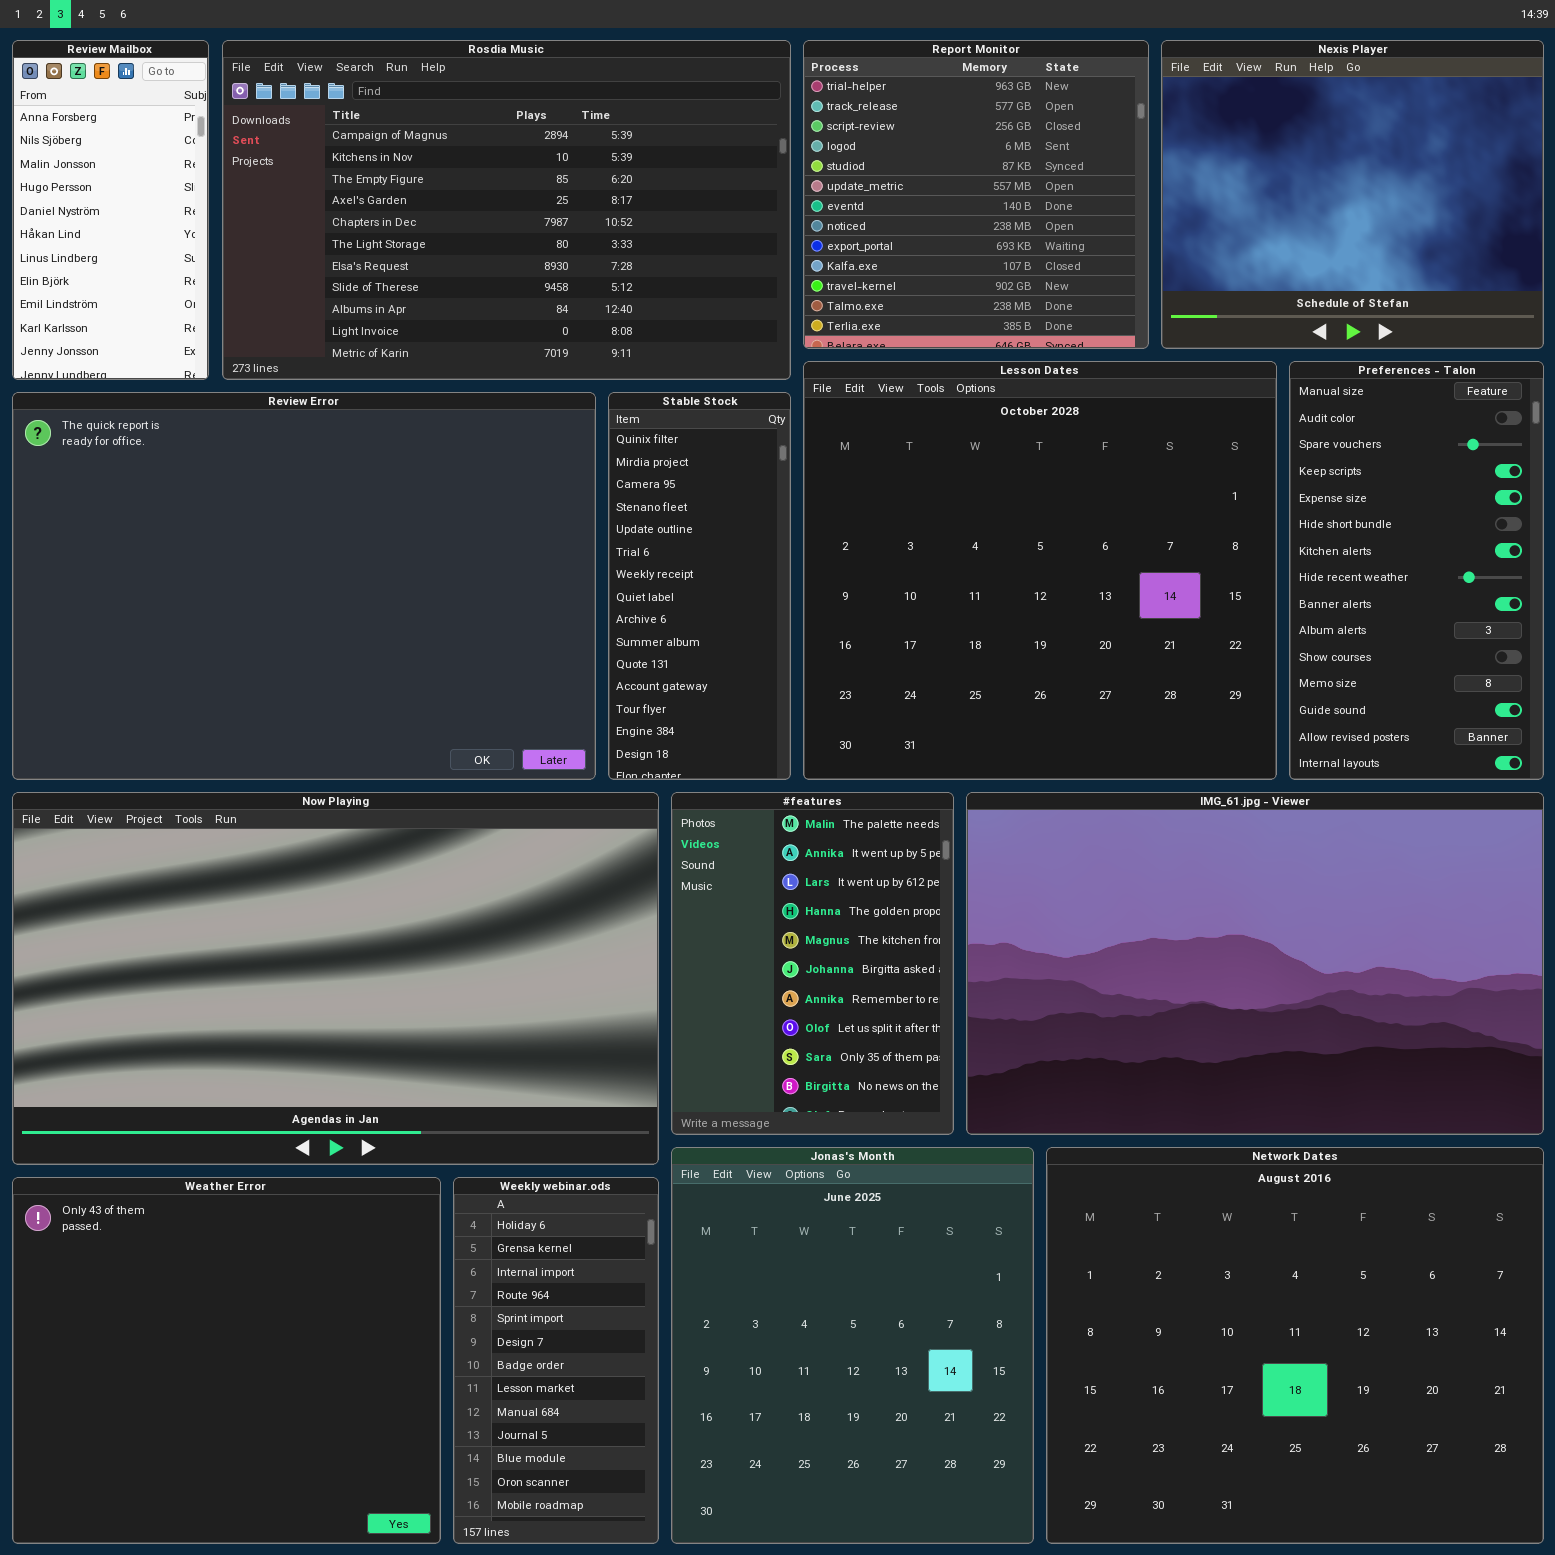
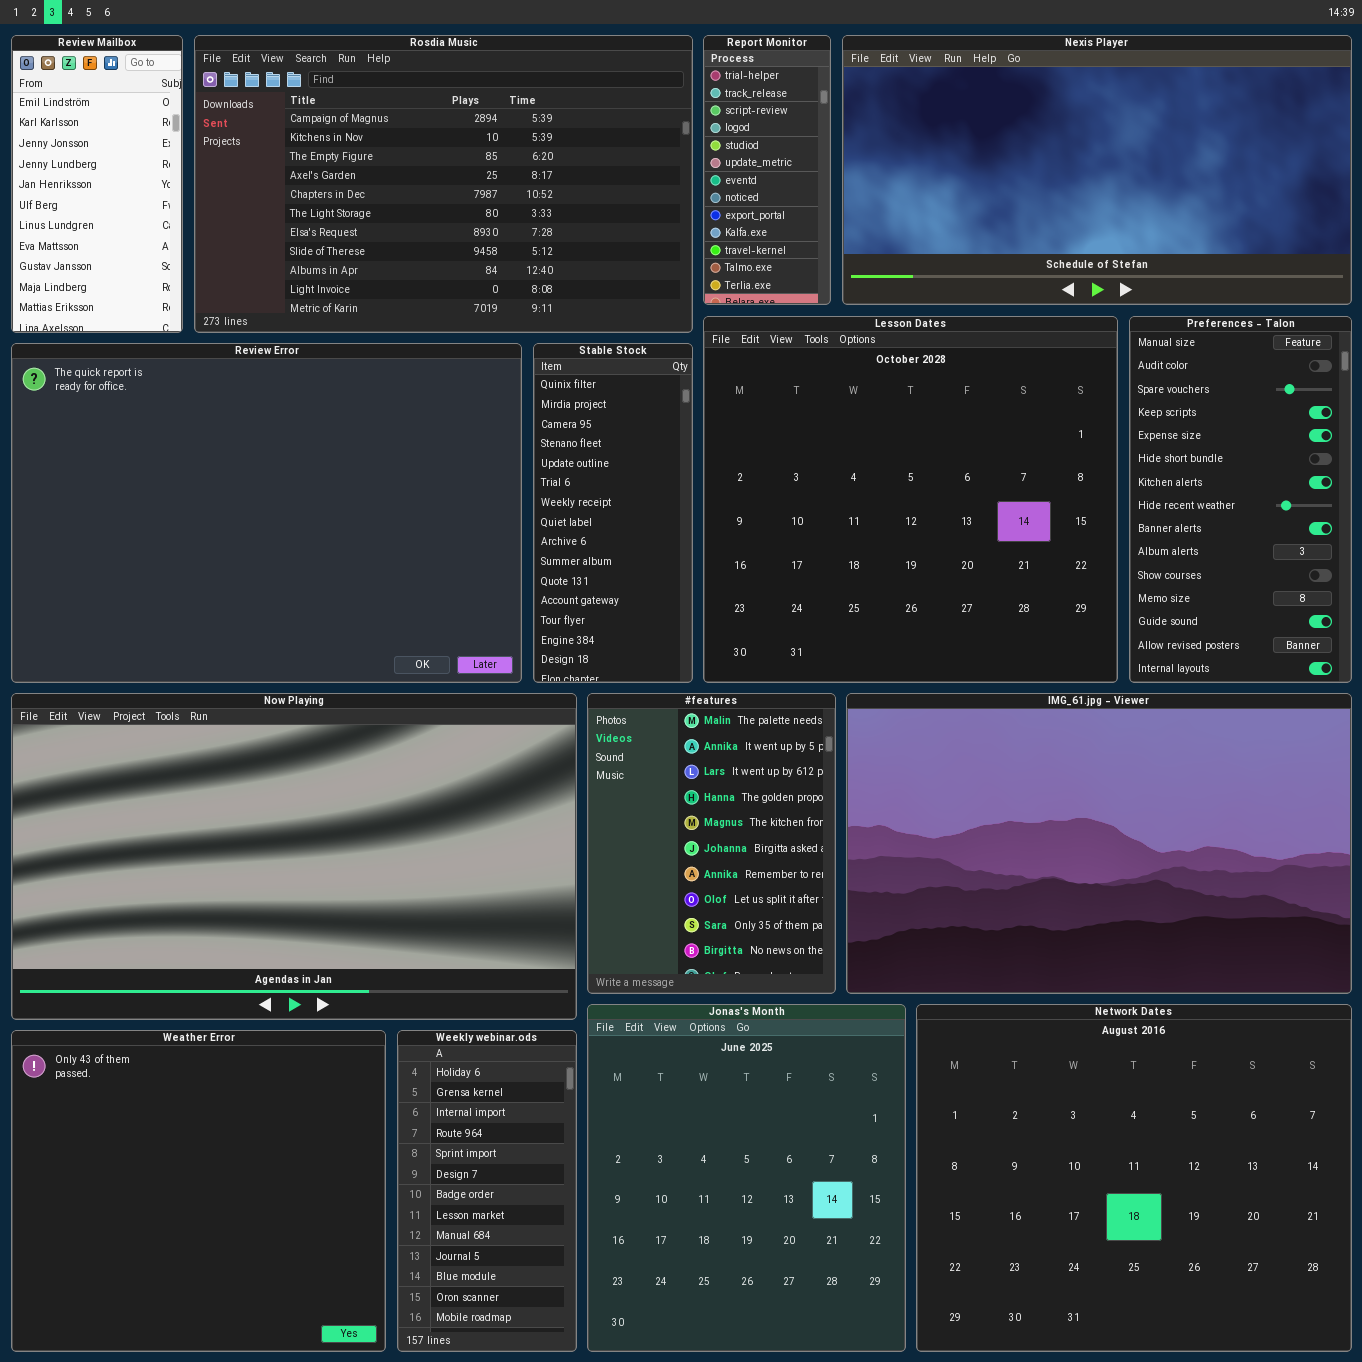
Review Mailbox: [12,40,209,380] -> [11,35,183,333], scrolled down 8 rows
Report Monitor: [803,40,1149,349] -> [703,35,831,305], resized
Nexis Player: [1161,40,1544,349] -> [842,35,1352,305], resized

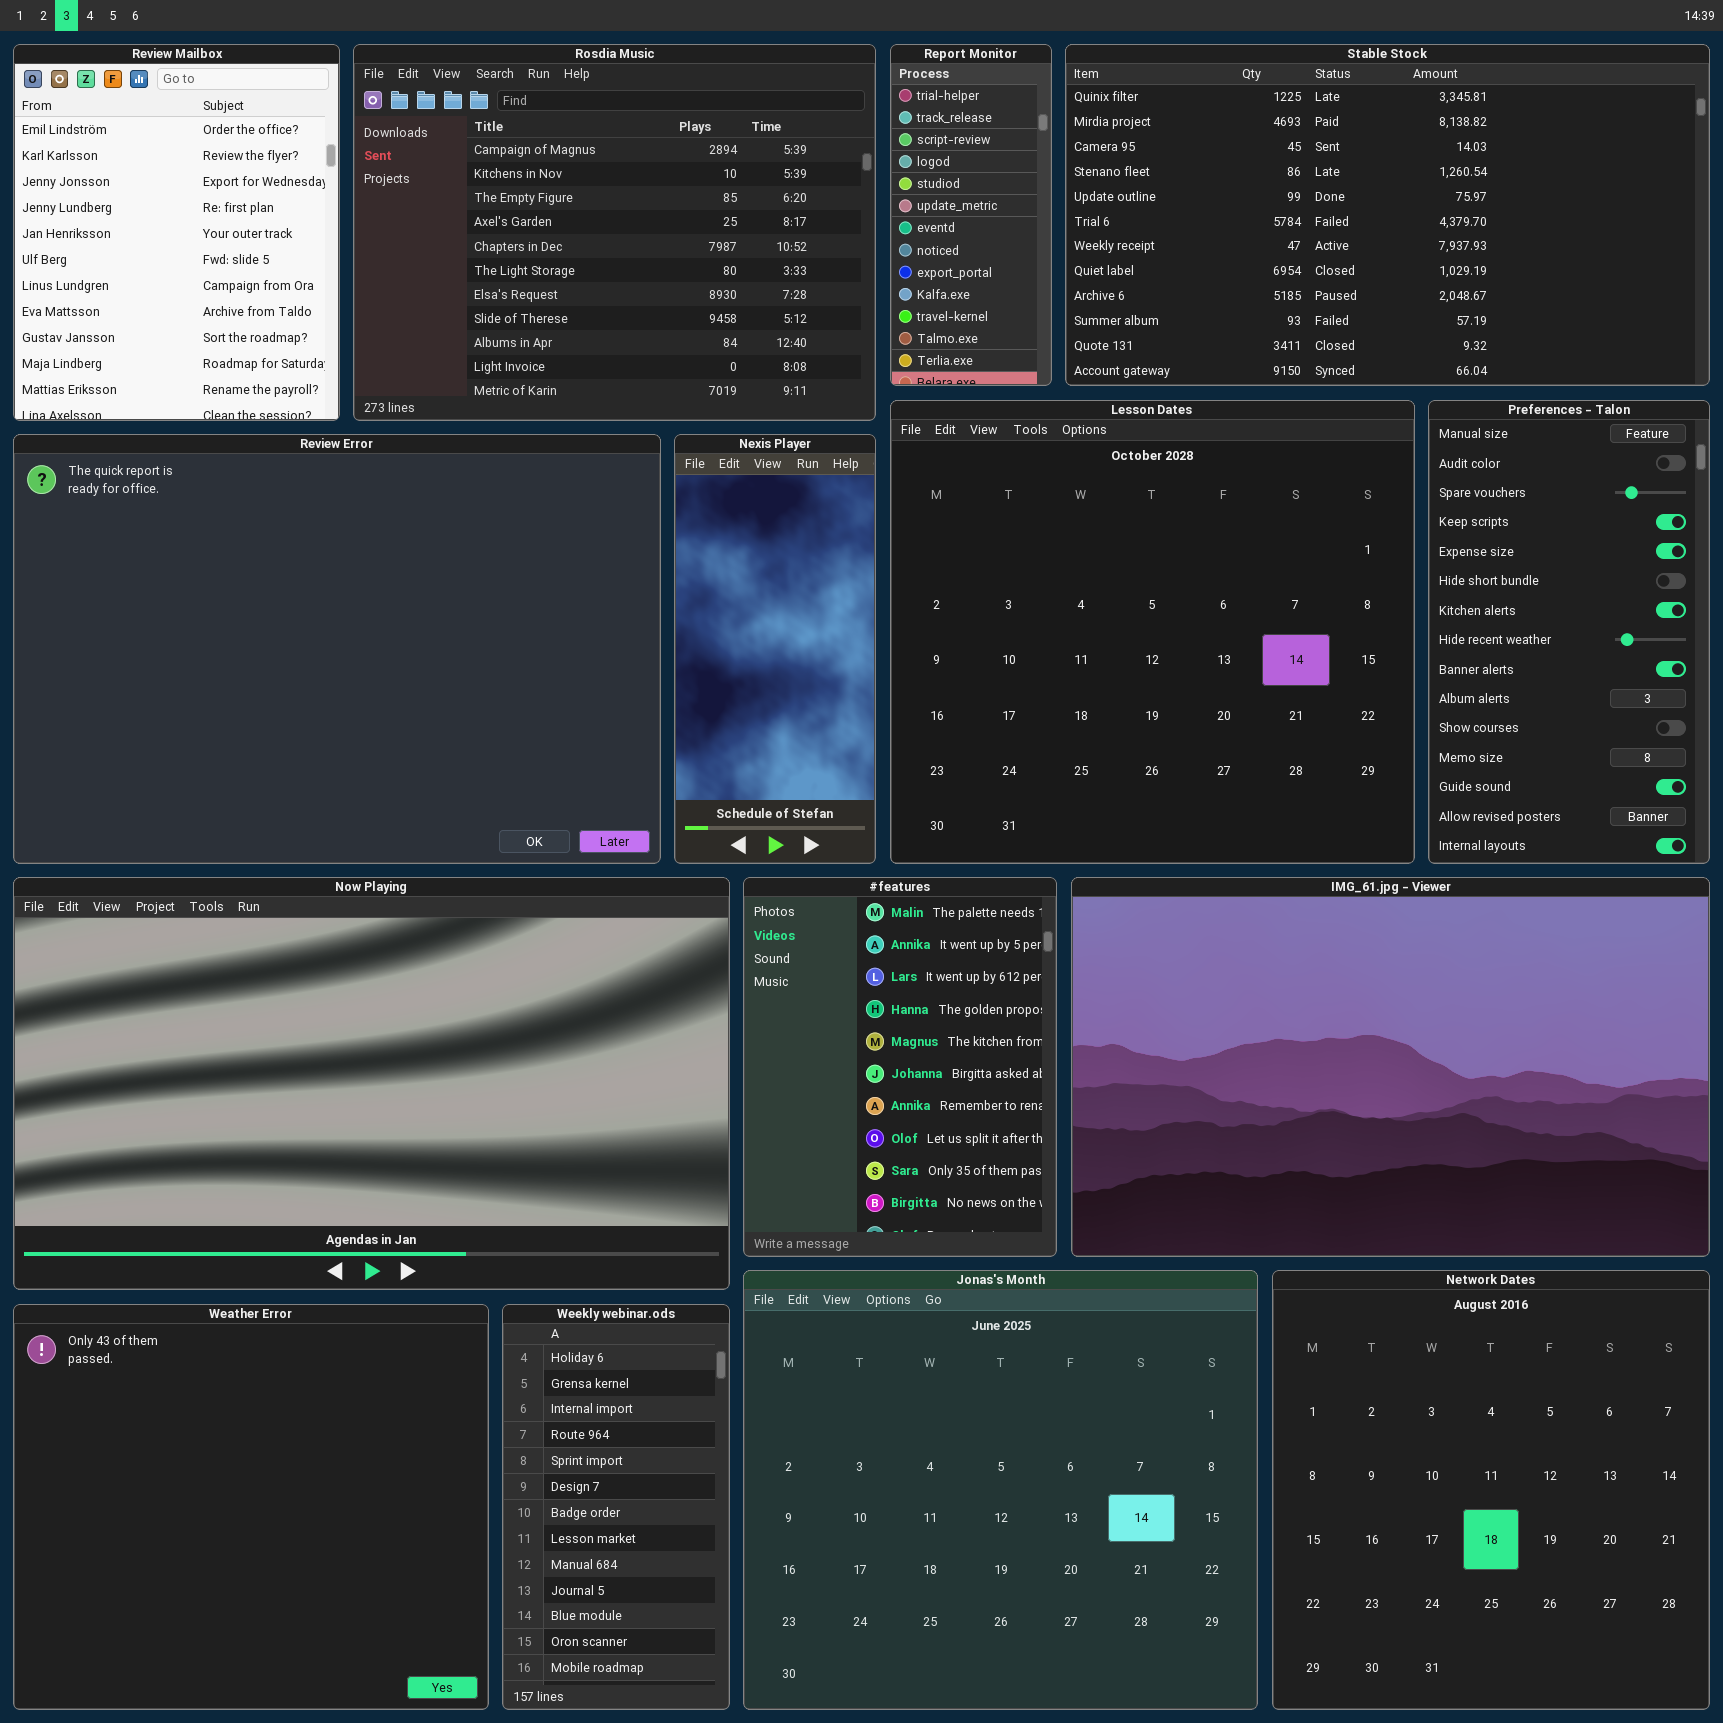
Review Mailbox: [11,35,183,333] -> [13,44,340,421], resized
Rosdia Music: [194,35,693,333] -> [353,44,876,421], resized
Nexis Player: [842,35,1352,305] -> [674,434,876,864], moved, resized
Stable Stock: [533,343,693,683] -> [1065,44,1710,386], moved, resized
Jonas's Month: [587,1004,906,1352] -> [743,1270,1258,1710], resized
Network Dates: [916,1004,1352,1352] -> [1272,1270,1710,1710], resized

